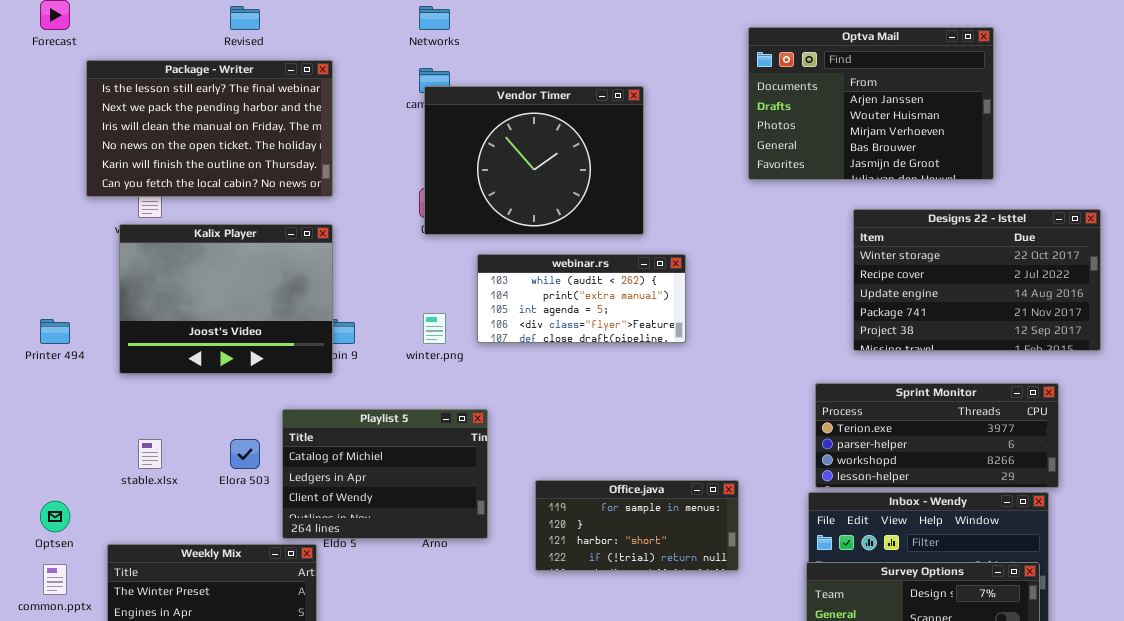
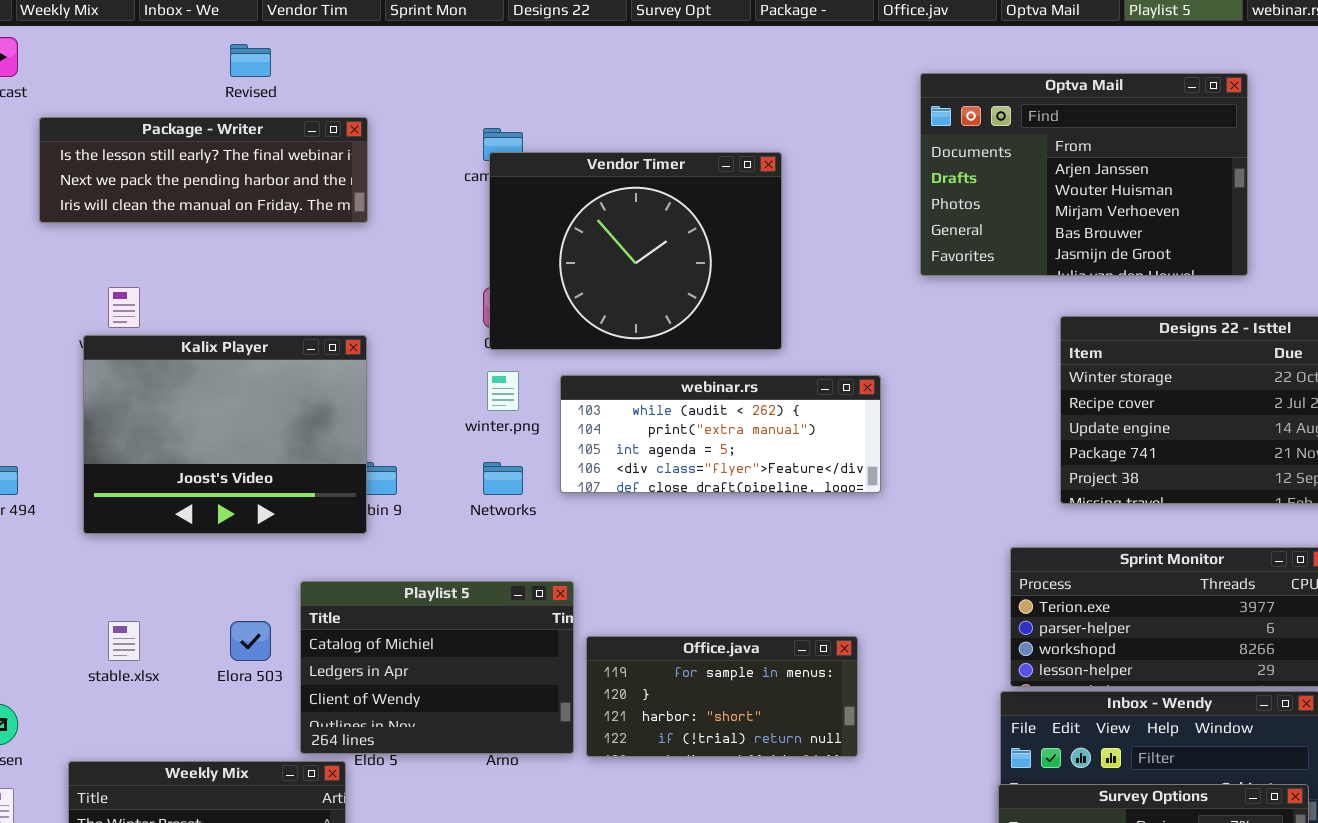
Networks: [419,6,450,30] -> [483,462,523,495], moved
Package - Writer: [86,60,333,197] -> [39,117,368,223], resized
webinar.rs: [477,254,686,343] -> [560,375,881,493], resized
winter.png: [423,313,446,344] -> [487,371,519,411], moved
Office.java: [535,480,739,571] -> [586,636,858,757], moved

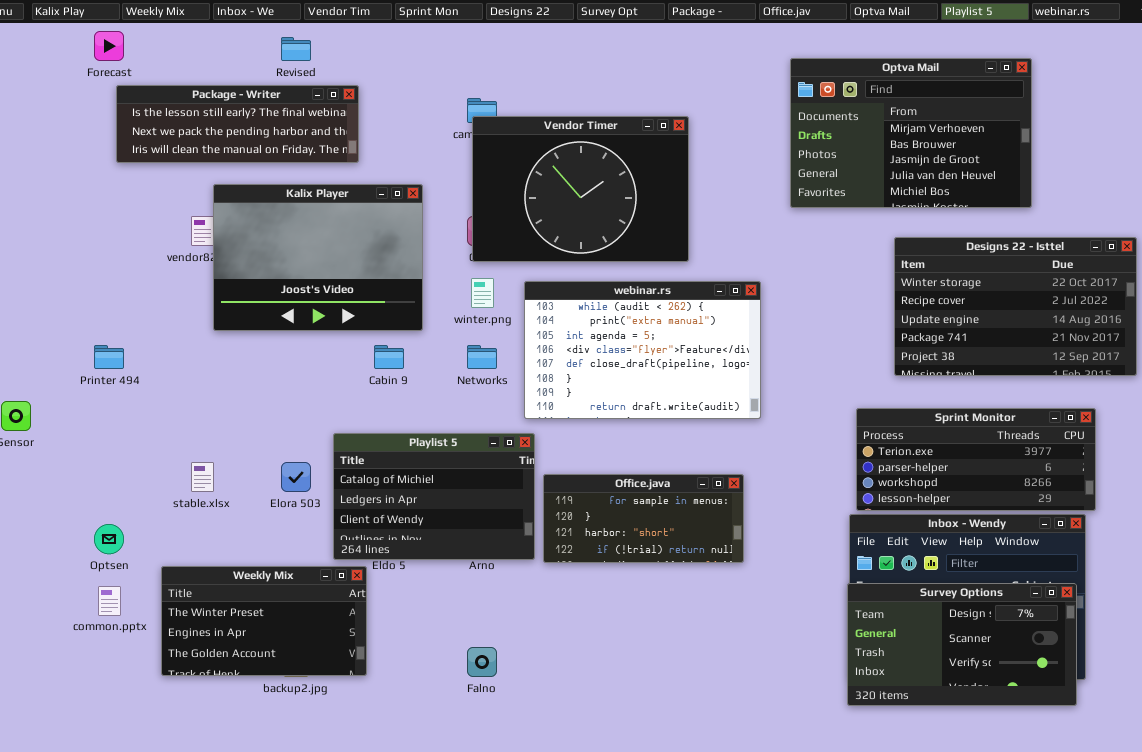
Optva Mail: [920,73,1248,276] -> [790,58,1032,208], scrolled down 2 rows
Package - Writer: [39,117,368,223] -> [116,85,359,163], moved
Kalix Player: [83,335,367,534] -> [213,184,423,331], moved
webinar.rs: [560,375,881,493] -> [524,281,761,419], resized

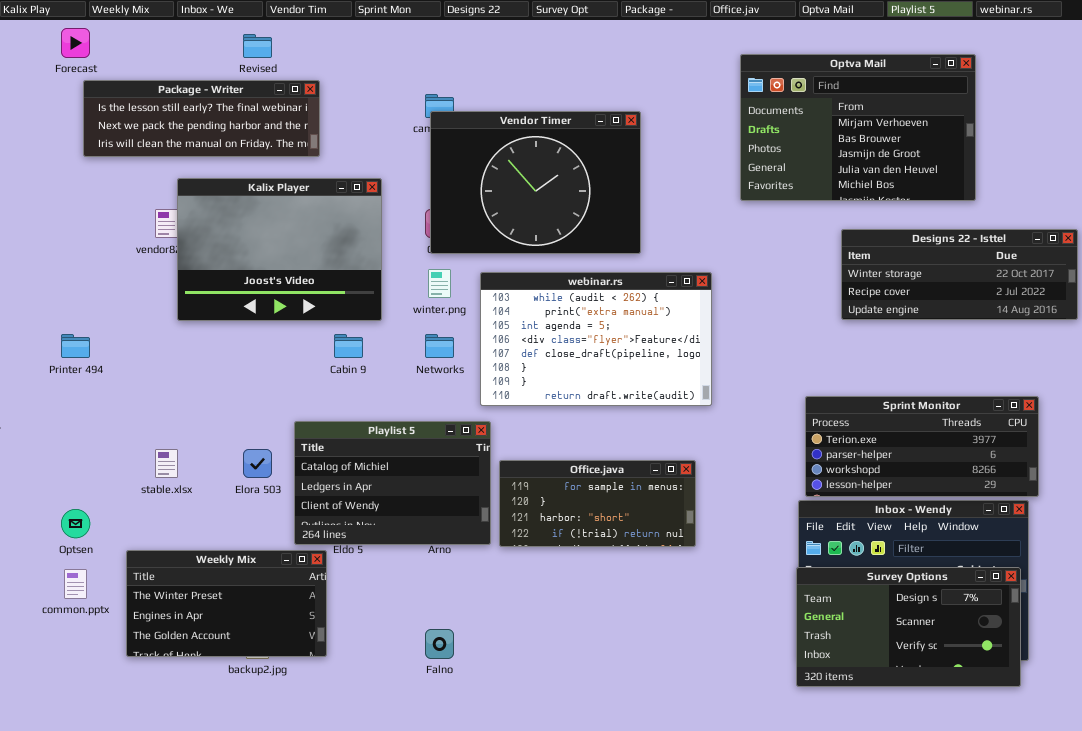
Designs 22 - Isttel: [894,237,1137,376] -> [841,229,1078,320], resized

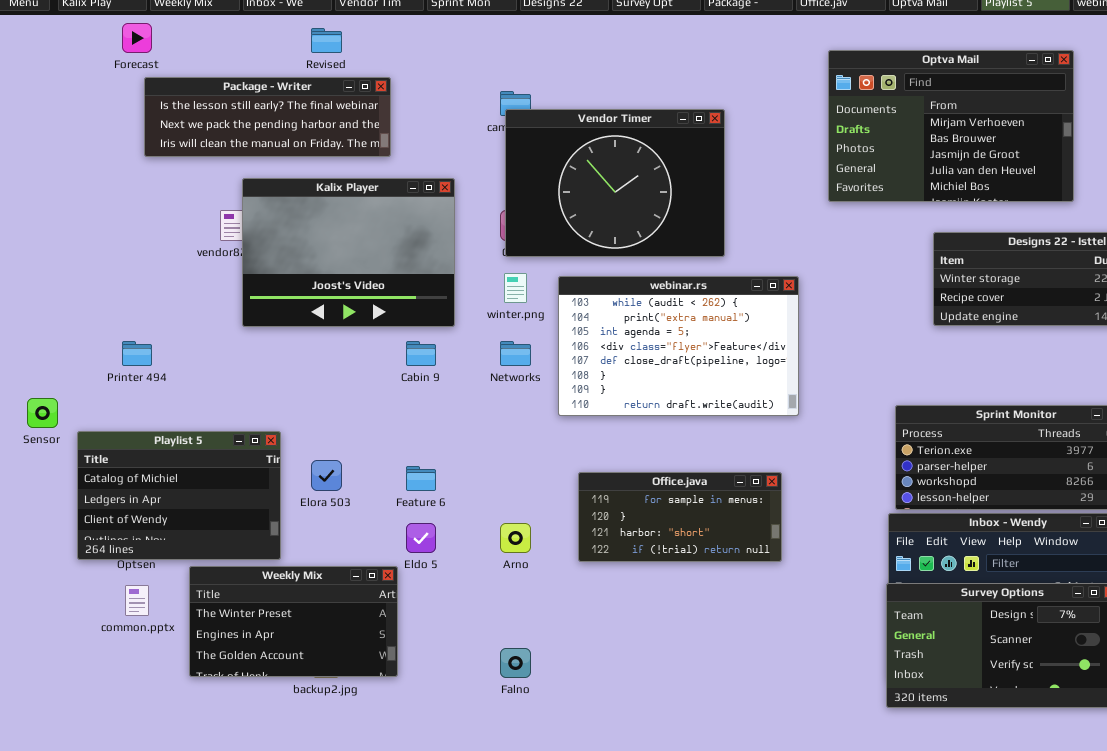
Playlist 5: [294,421,491,545] -> [77,431,281,560], moved

